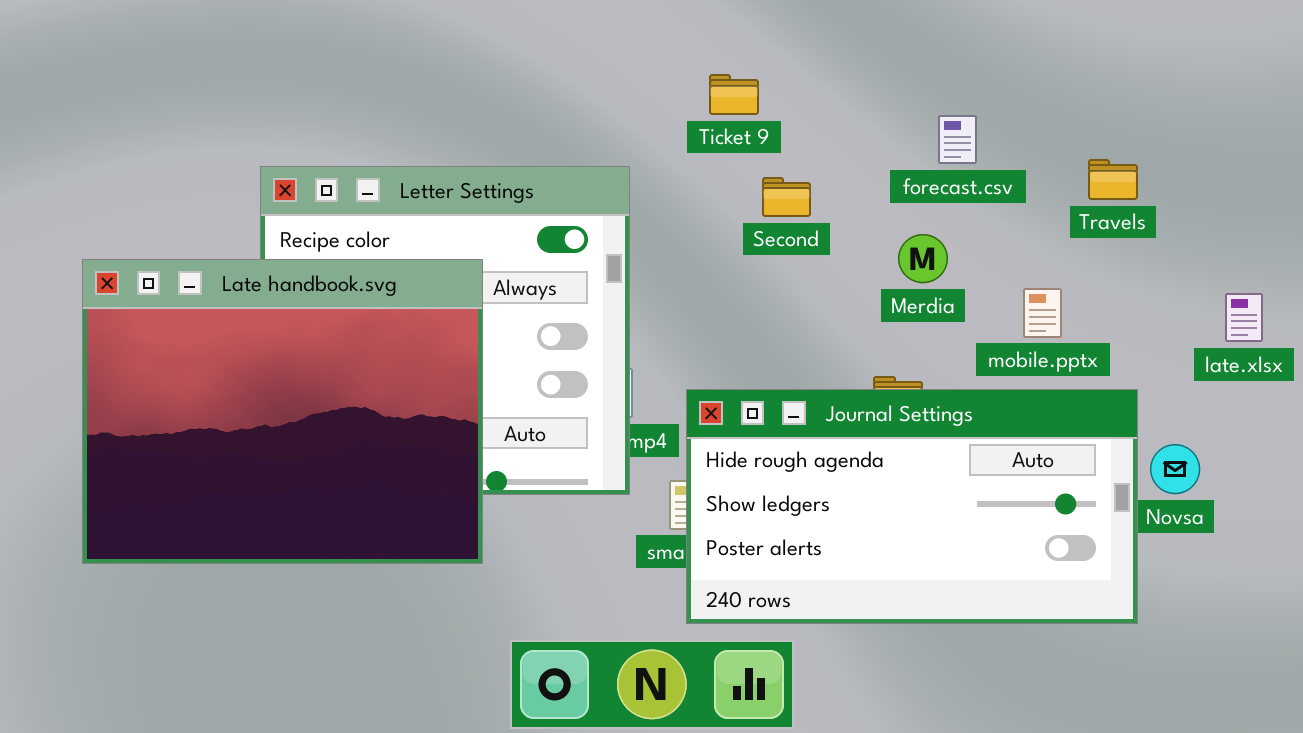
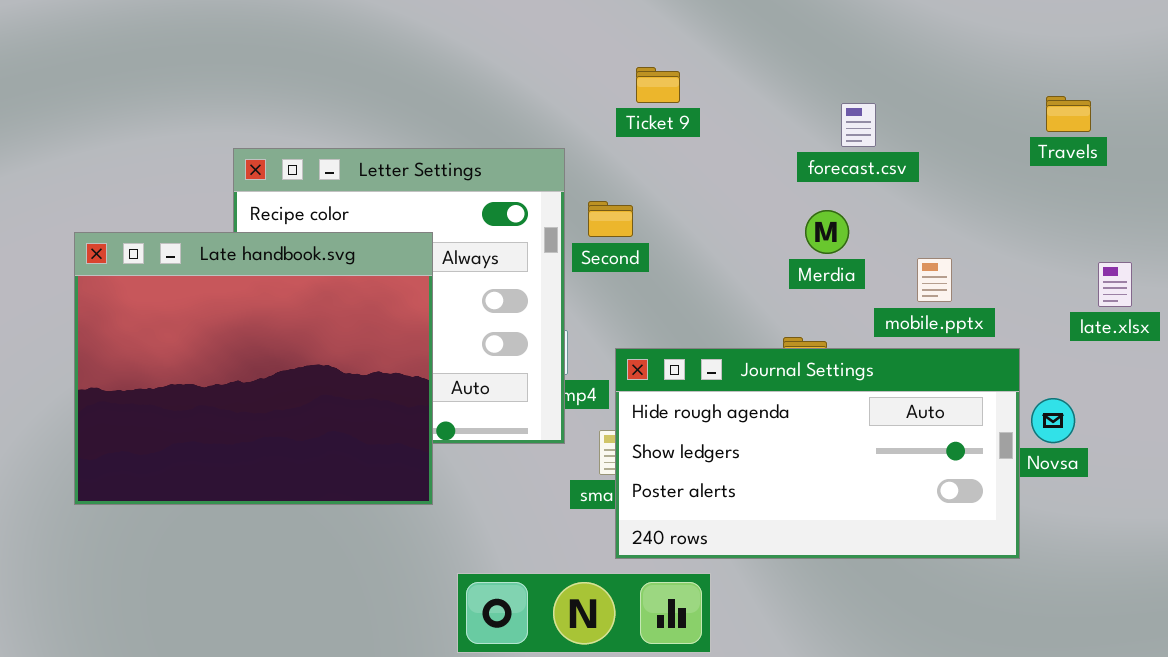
Travels: [1088,159,1138,200] -> [1046,96,1091,132], moved
Second: [762,177,811,217] -> [588,201,633,237], moved

